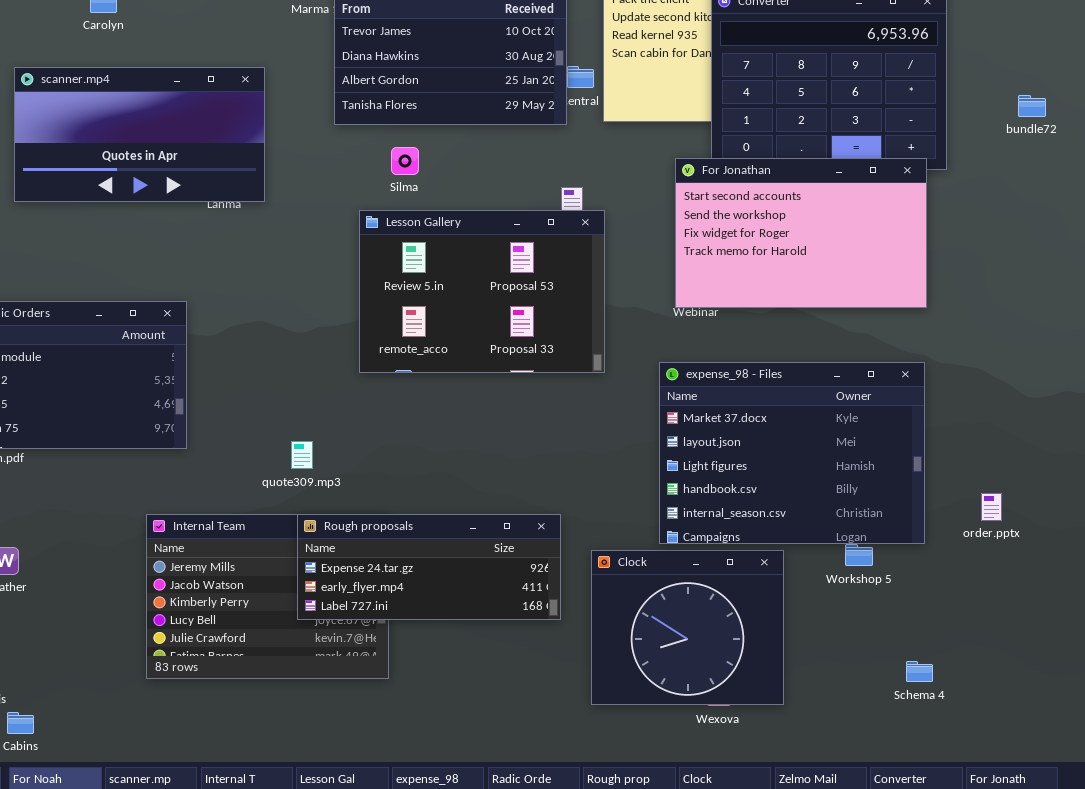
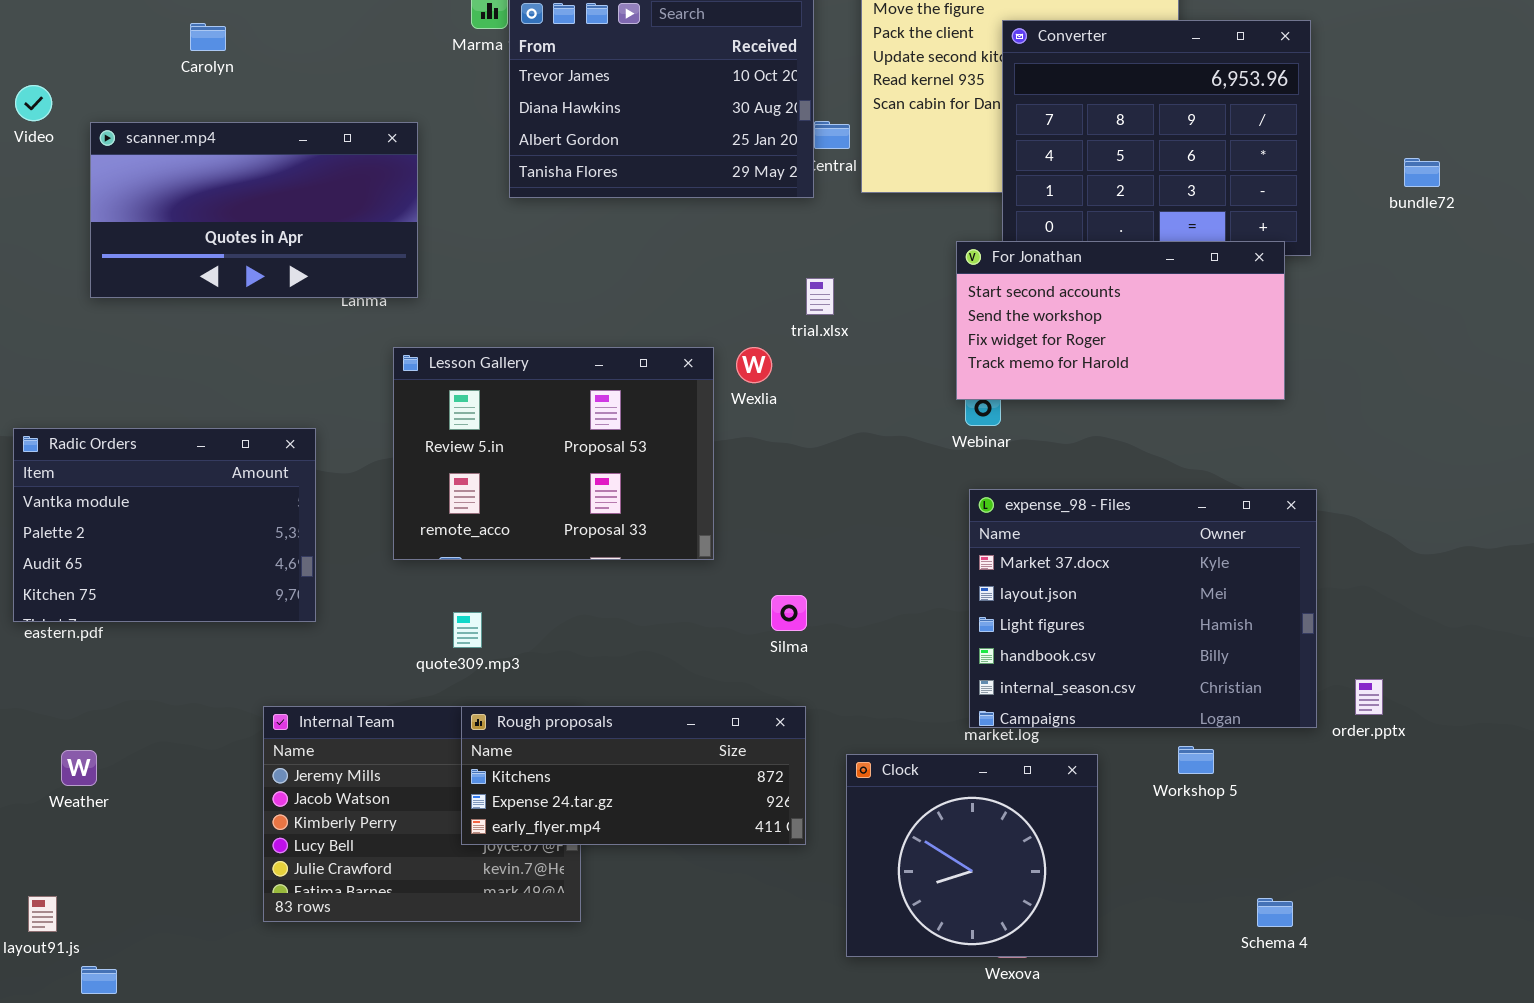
Silma: [391,147,419,175] -> [771,595,807,631], moved
For Jonathan: [675,158,927,308] -> [956,241,1285,400], resized
Lesson Gallery: [359,210,605,373] -> [393,347,714,560], moved
expense_98 - Files: [659,362,925,544] -> [969,489,1317,728], moved
Rough proposals: [297,514,561,620] -> [461,706,806,845], scrolled up 1 row

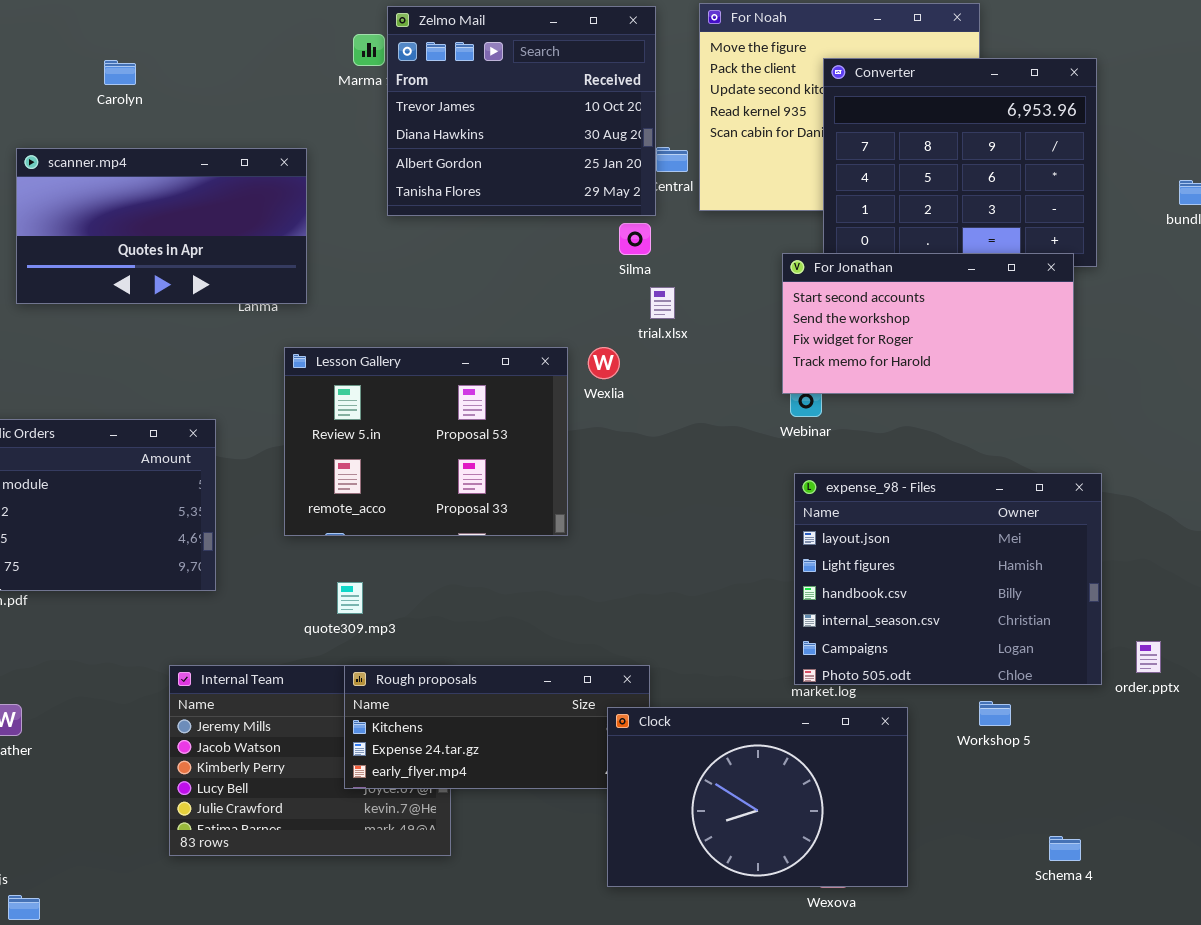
expense_98 - Files: [969,489,1317,728] -> [794,473,1102,685], scrolled down 1 row
Silma: [771,595,807,631] -> [619,223,651,255], moved
Clock: [846,754,1098,957] -> [607,707,908,887], resized

